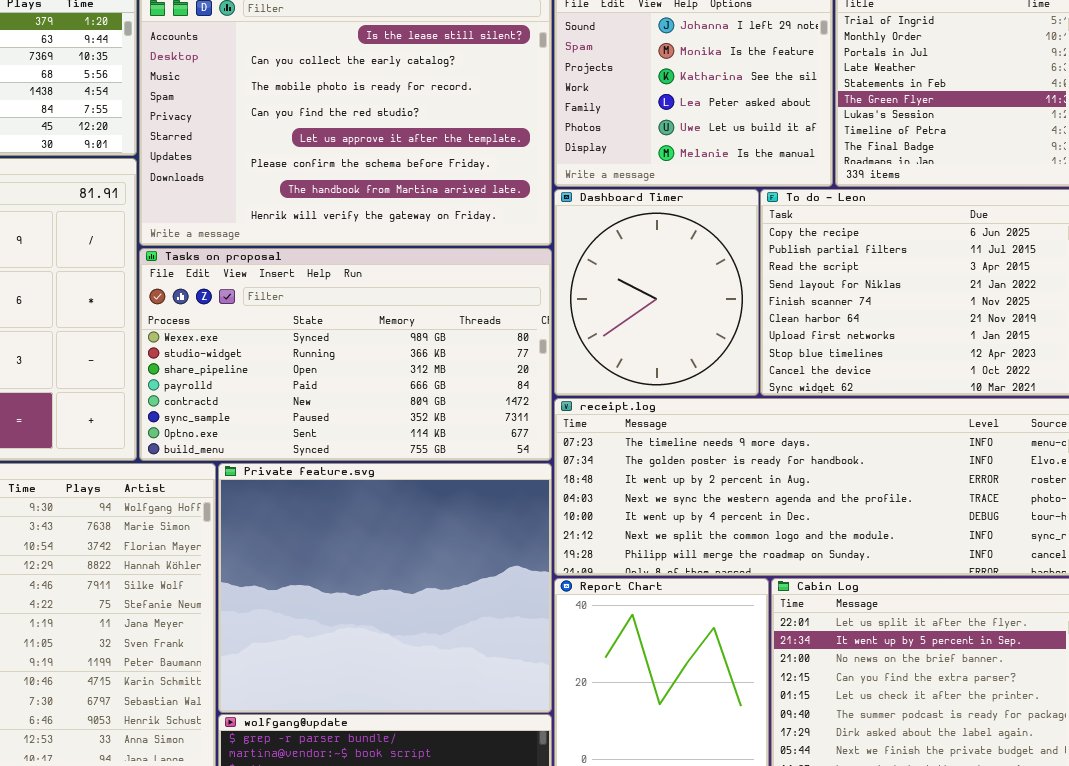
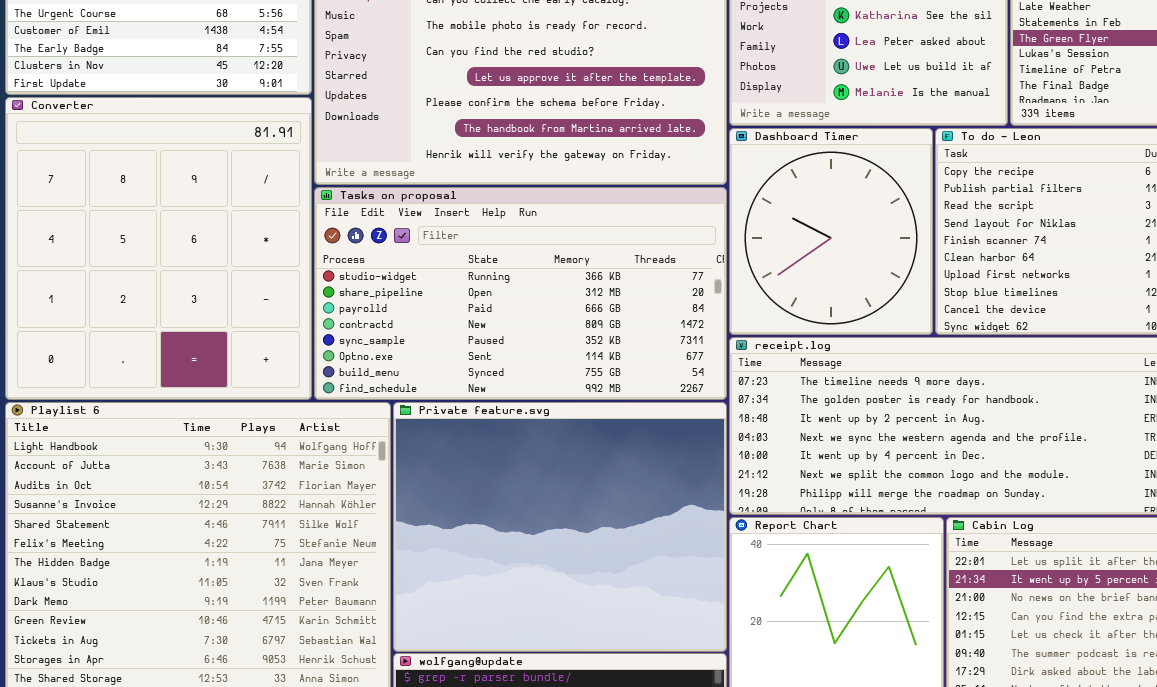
Tasks on proposal: [139,248,552,461] -> [314,187,727,400], scrolled down 1 row

